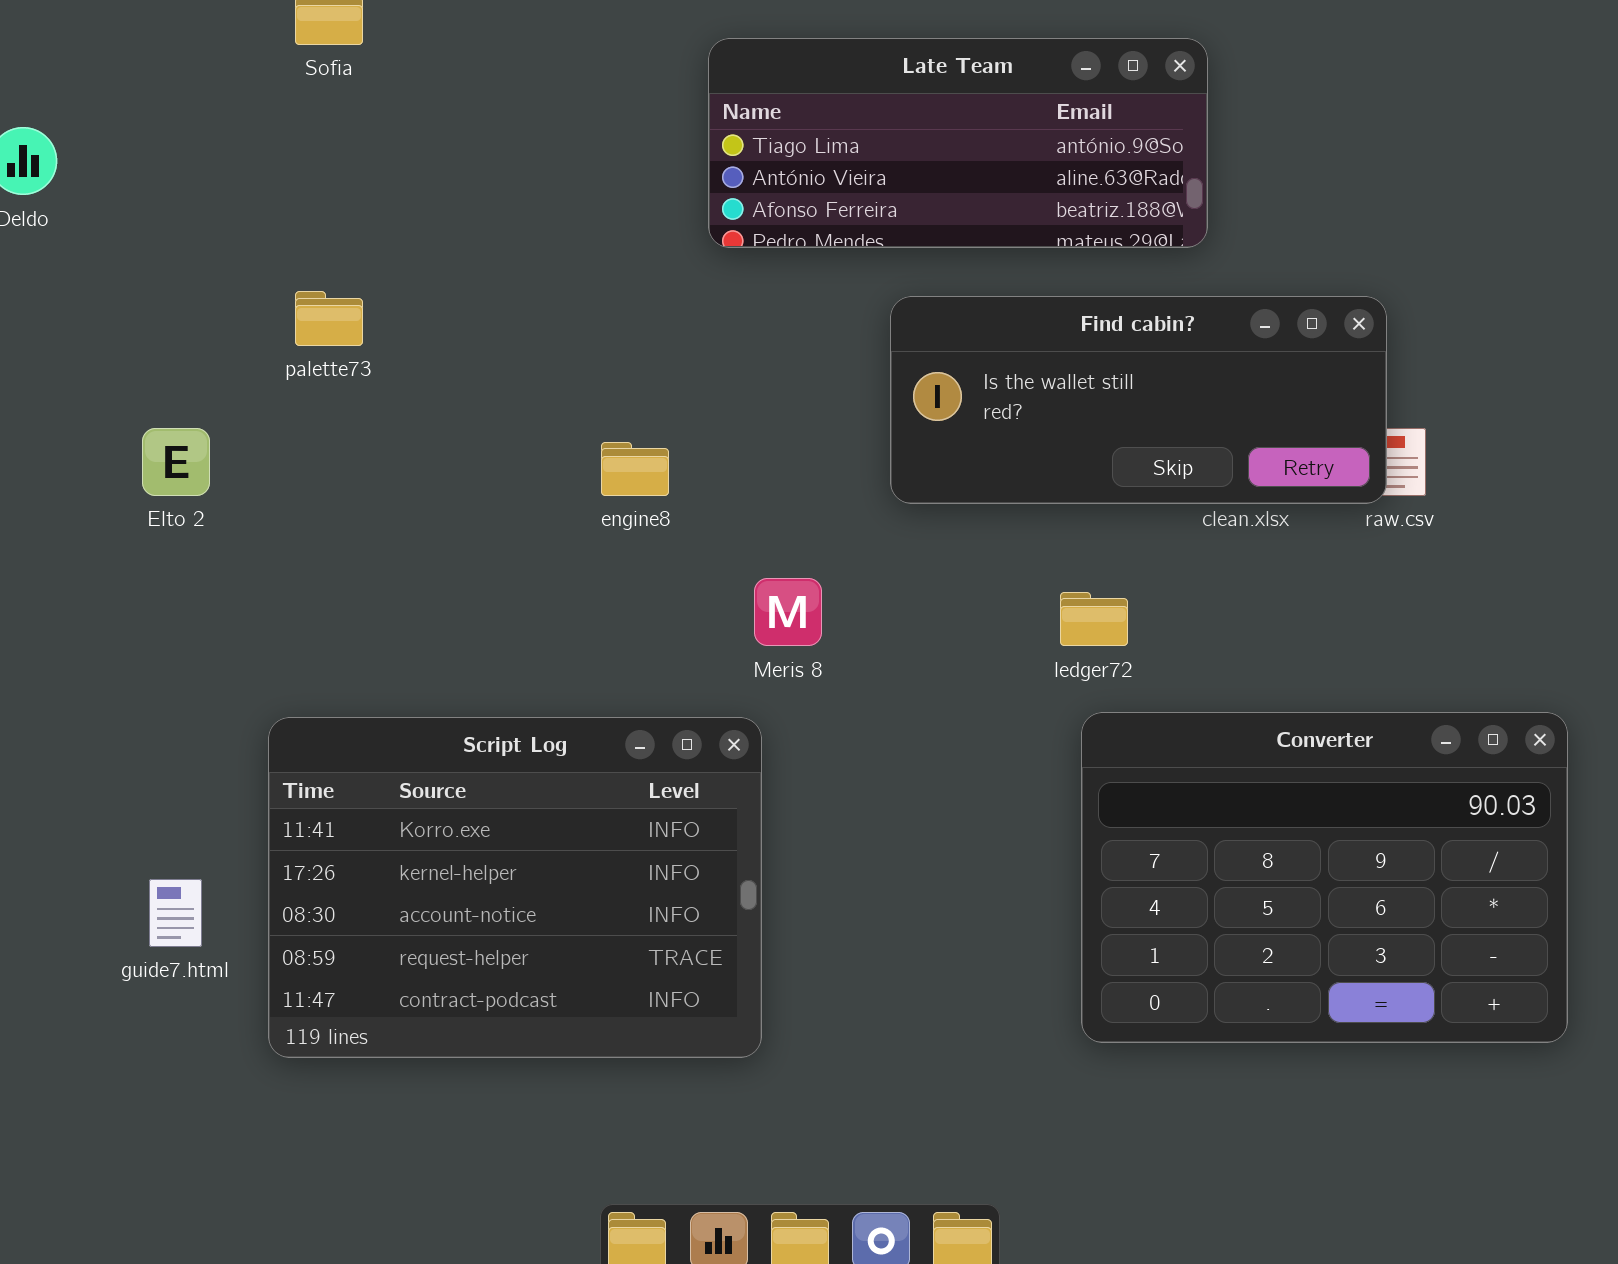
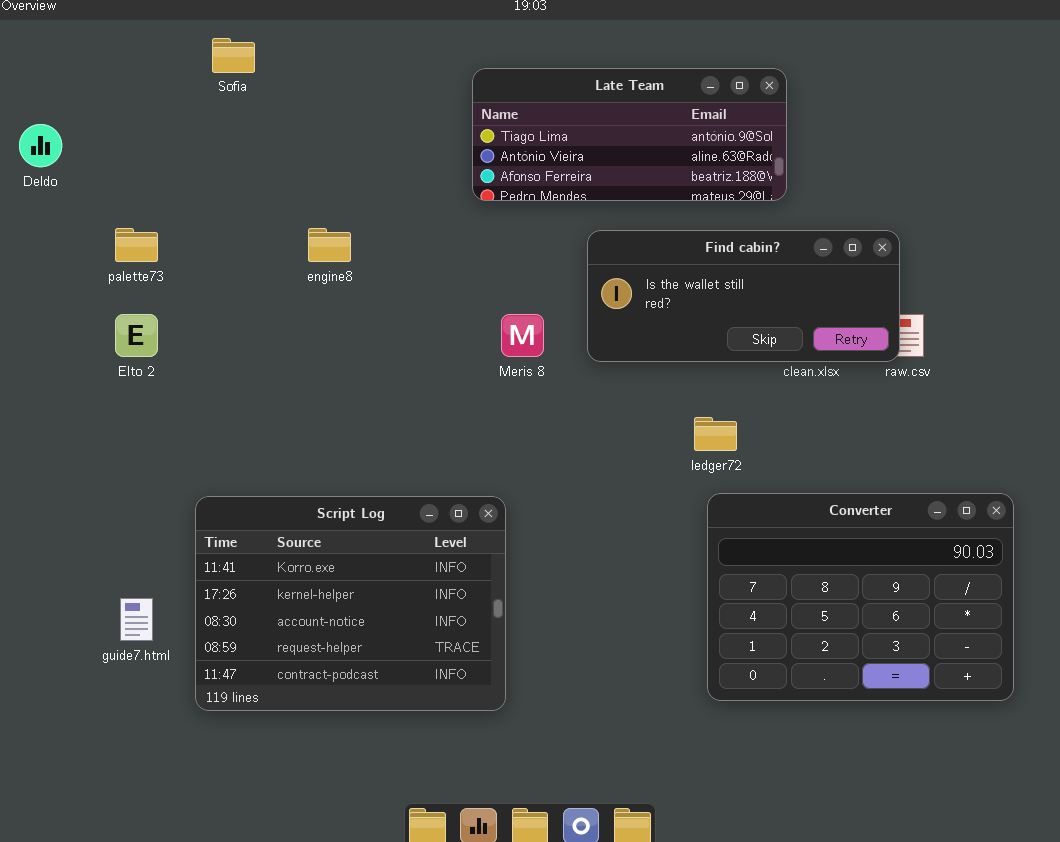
palette73: [295,291,363,346] -> [115,228,158,262], moved
engine8: [601,442,669,496] -> [308,228,351,262], moved
Meris 8: [754,578,822,646] -> [501,314,544,357], moved

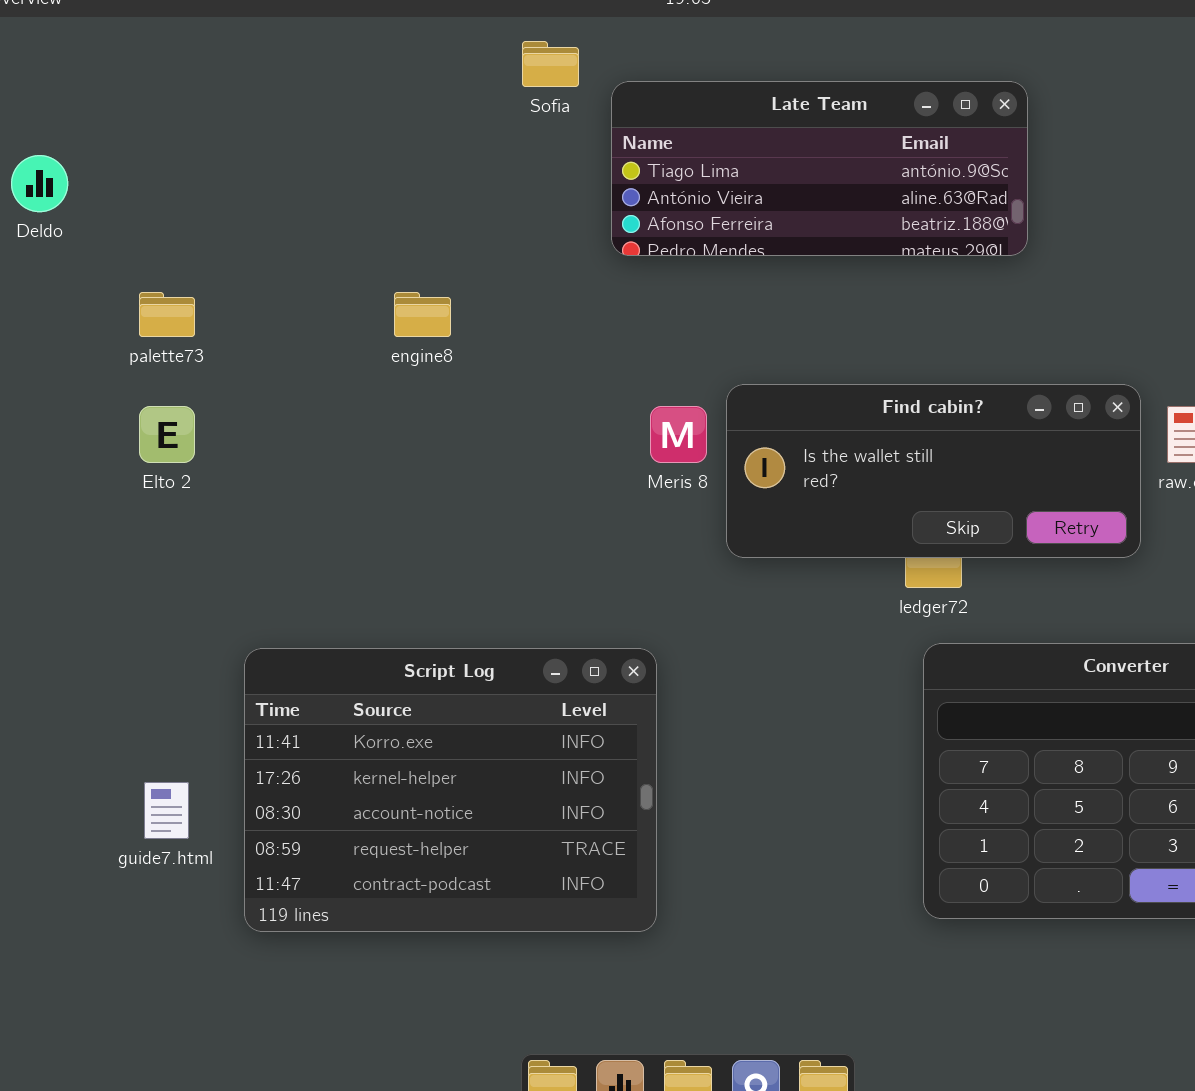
Sofia: [212,38,255,73] -> [522,41,579,87], moved
Find cabin?: [587,230,900,362] -> [726,384,1141,558], moved

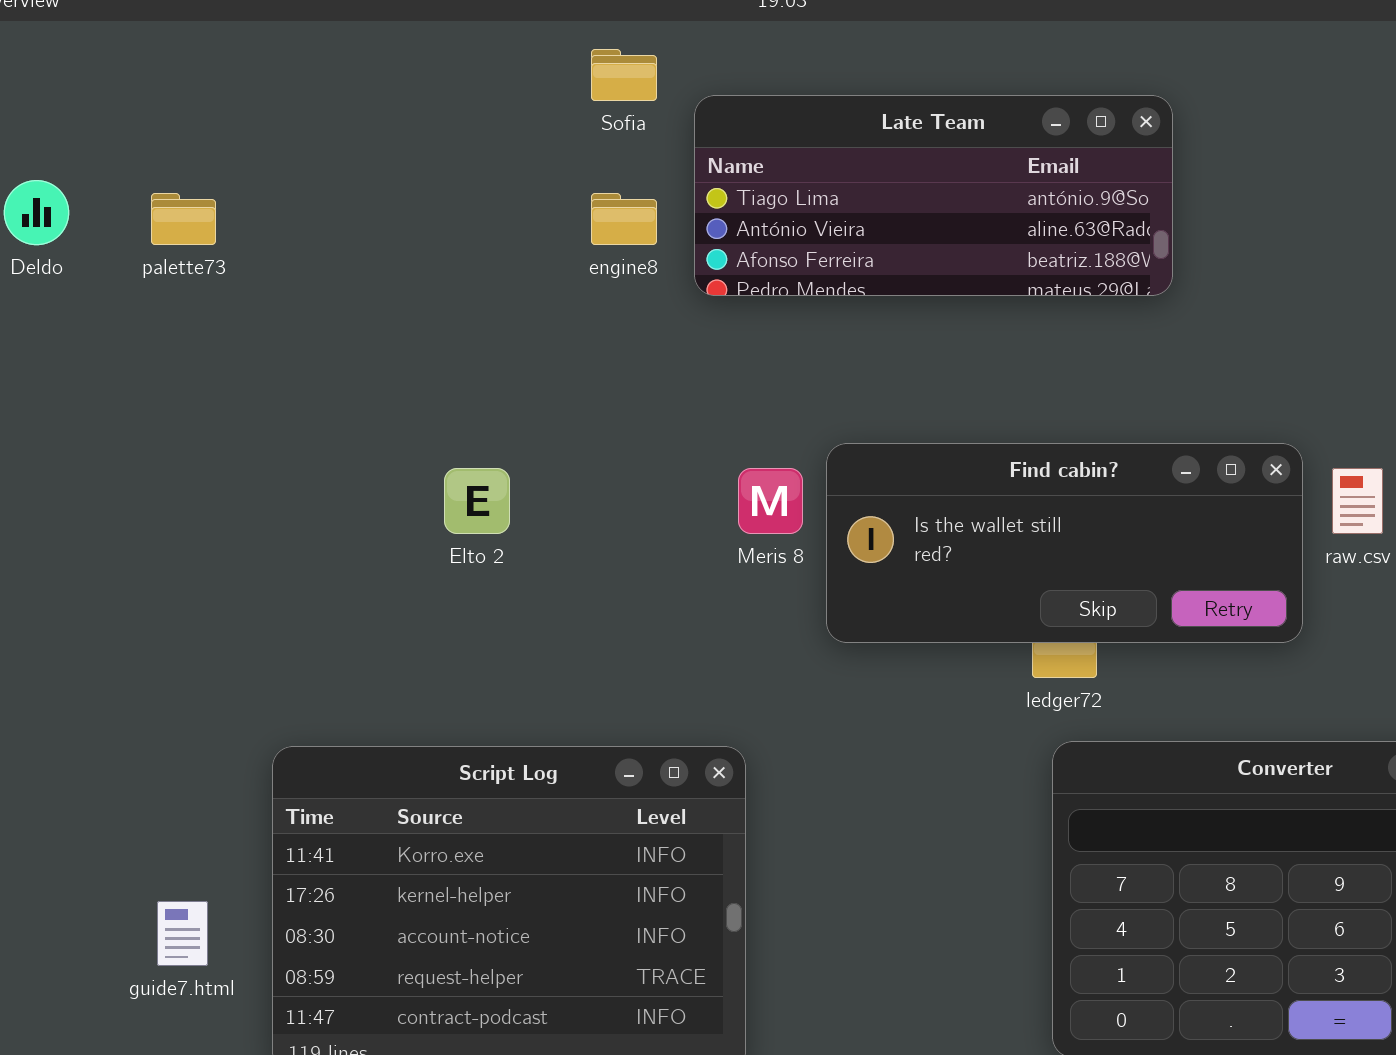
palette73: [139,292,195,337] -> [151,193,216,245], moved
engine8: [394,292,451,337] -> [591,193,657,245], moved
Elto 2: [139,406,195,463] -> [444,468,510,534], moved

